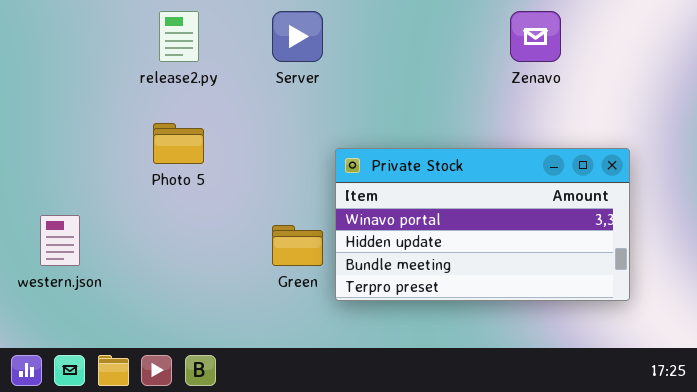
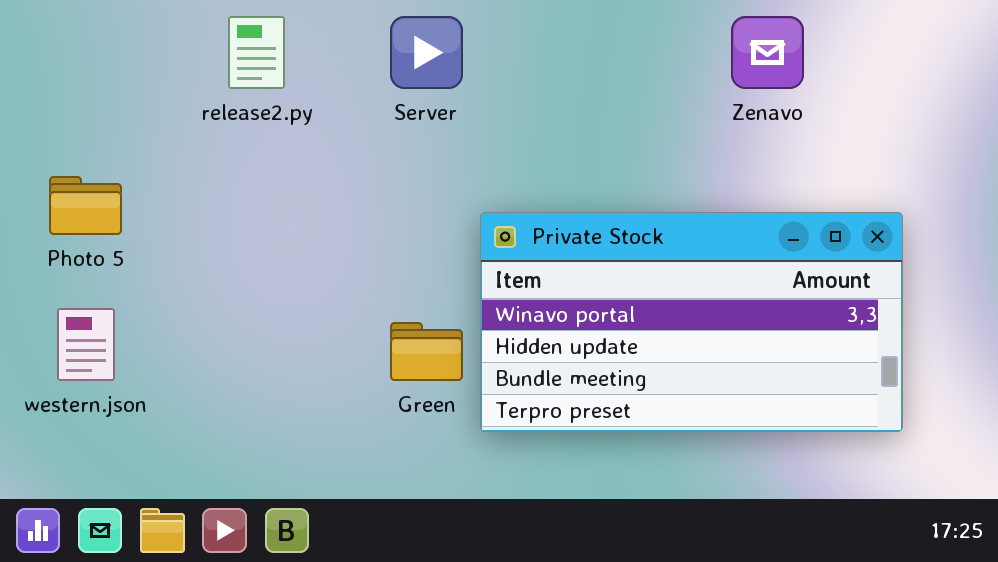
Photo 5: [153,123,204,164] -> [49,176,122,235], moved

